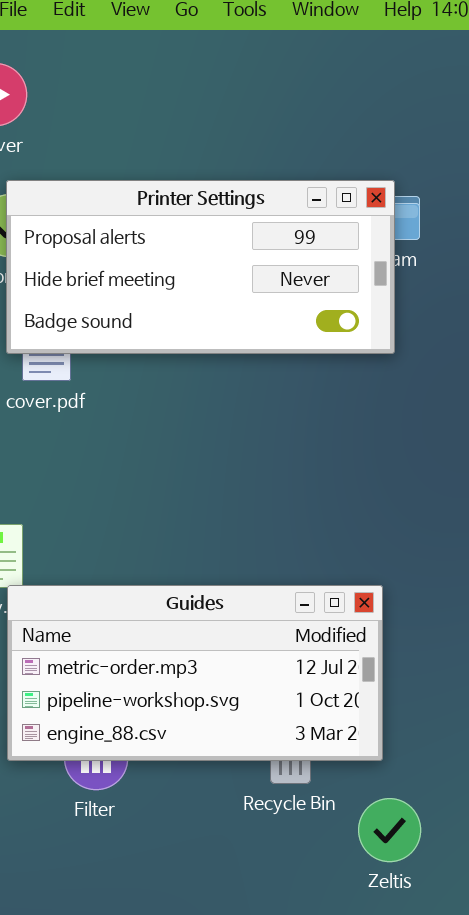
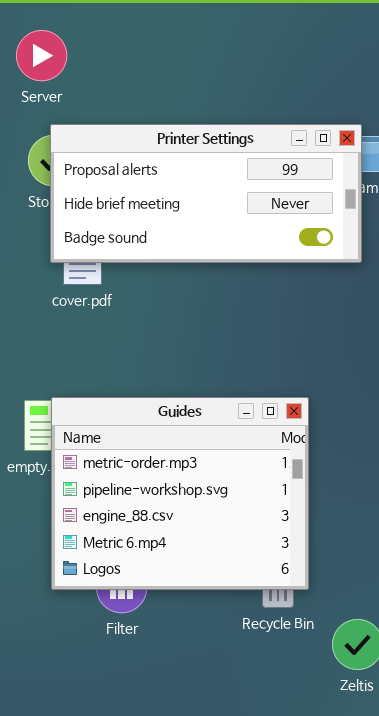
Guides: [7,585,383,761] -> [51,397,309,590], resized

